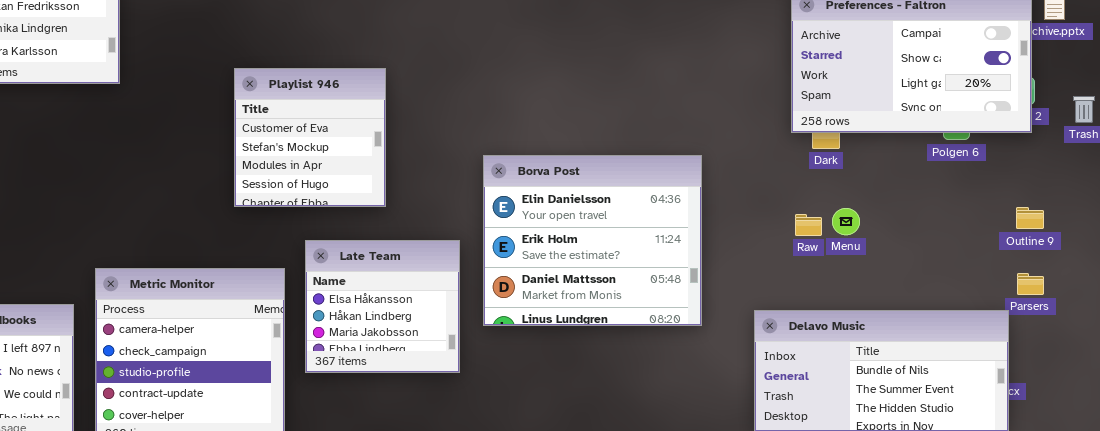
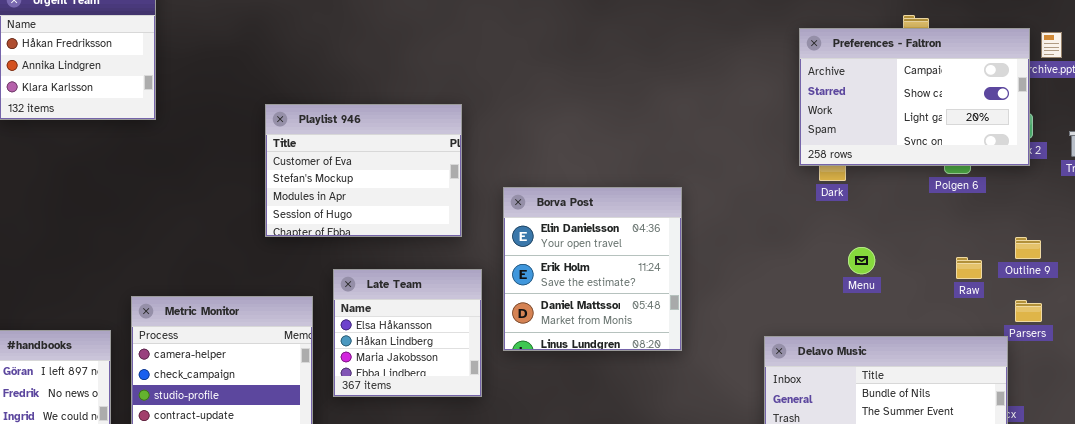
Playlist 946: [234,68,386,207] -> [265,104,462,237], resized
Borva Post: [483,155,702,326] -> [503,187,682,351], resized
Menu: [832,208,860,235] -> [848,247,875,274], moved
Raw: [795,214,822,236] -> [956,257,982,279], moved

